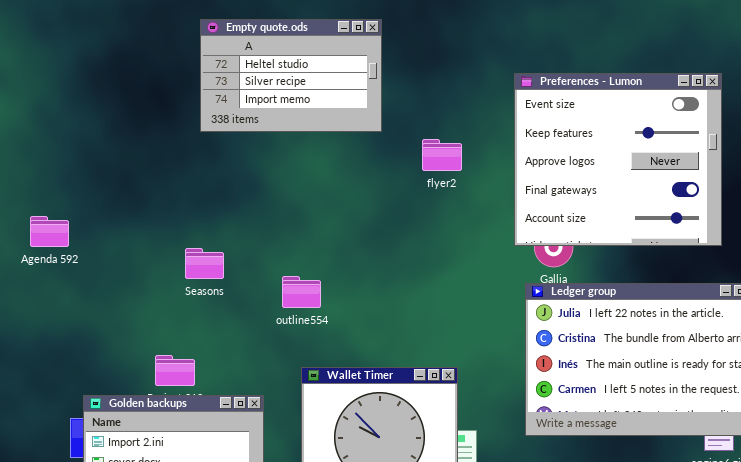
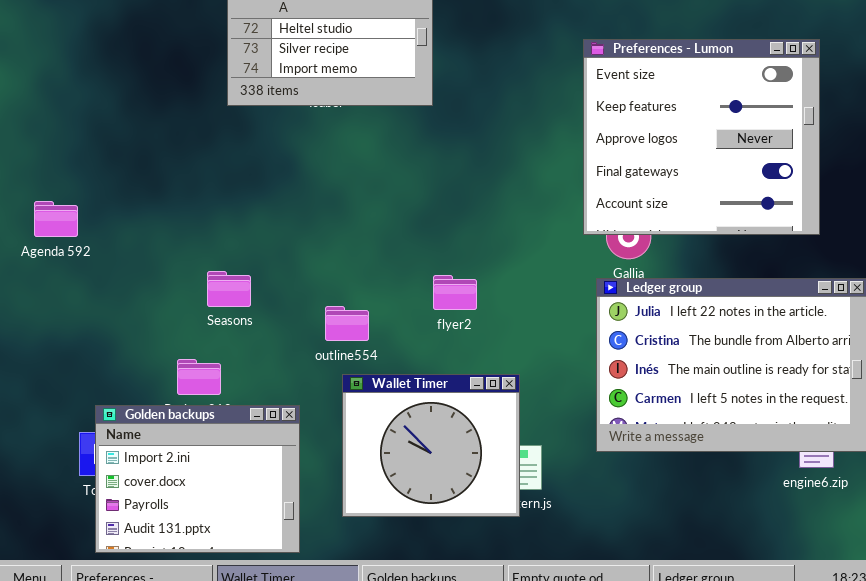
flyer2: [422,139,462,171] -> [433,275,477,310], moved
Seasons: [185,248,224,279] -> [207,271,251,307], moved
outline554: [282,276,321,308] -> [325,306,369,341], moved

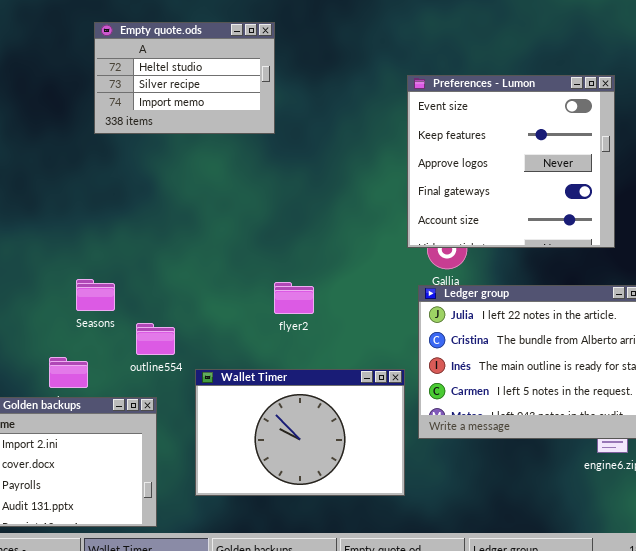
outline554: [325,306,369,341] -> [136,323,175,355], moved
Wallet Timer: [342,374,520,517] -> [195,369,405,496], resized

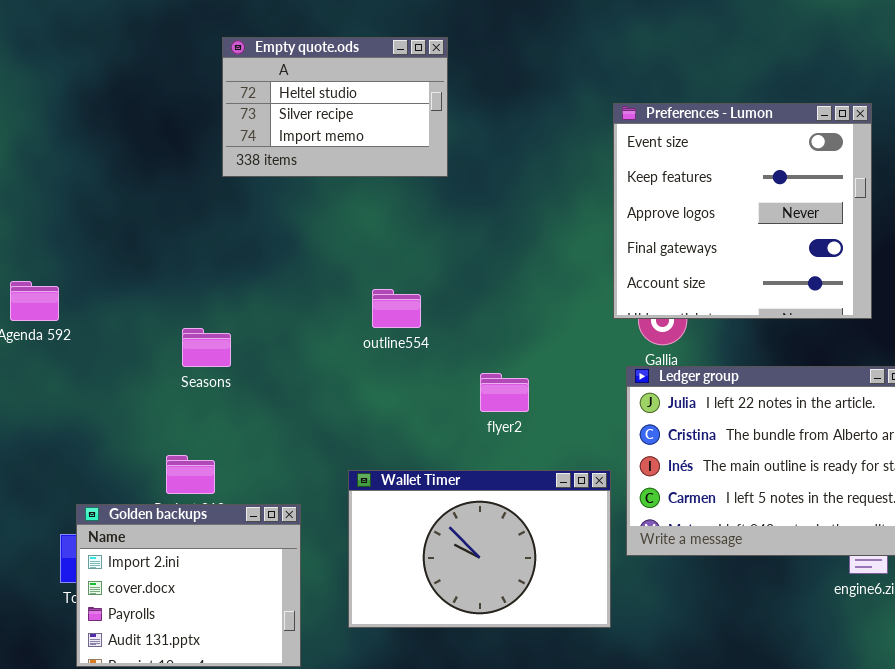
Seasons: [76,279,115,311] -> [182,328,231,367], moved
flyer2: [274,282,314,314] -> [480,373,529,412], moved
outline554: [136,323,175,355] -> [372,289,421,328], moved

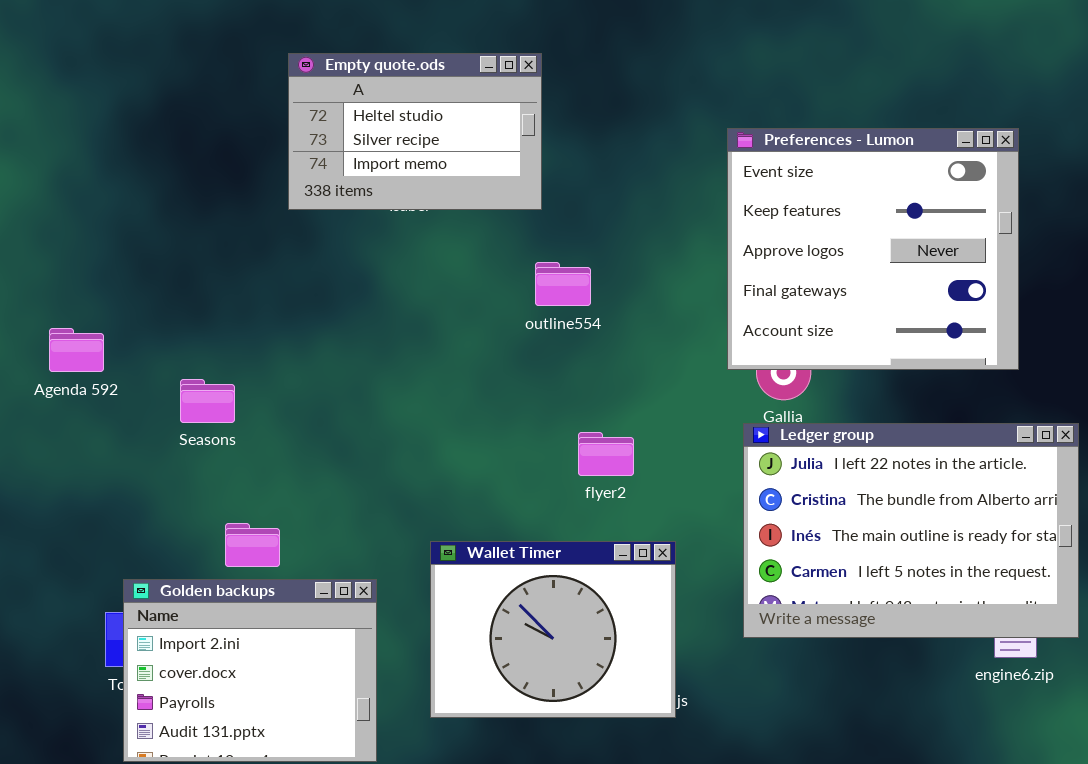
outline554: [372,289,421,328] -> [535,262,591,306], moved
Seasons: [182,328,231,367] -> [180,379,235,423], moved
Wallet Timer: [348,470,611,628] -> [430,541,676,718], resized

